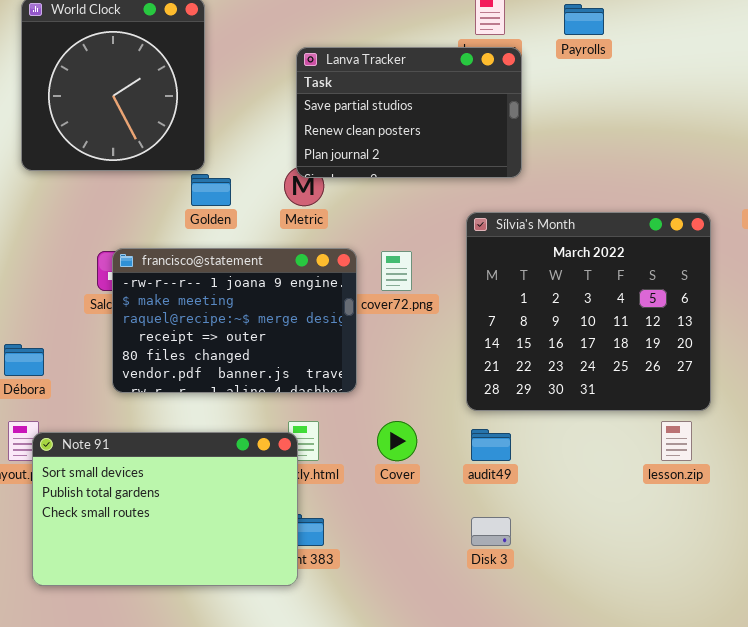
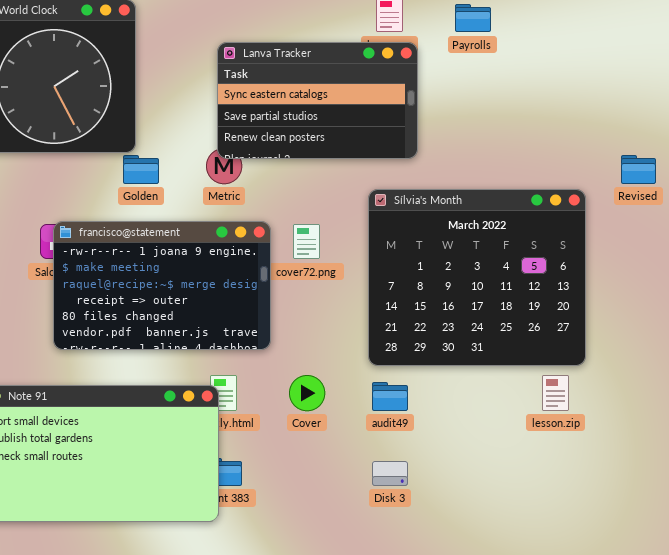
Lanva Tracker: [296,47,522,178] -> [217,42,418,159], scrolled up 1 row

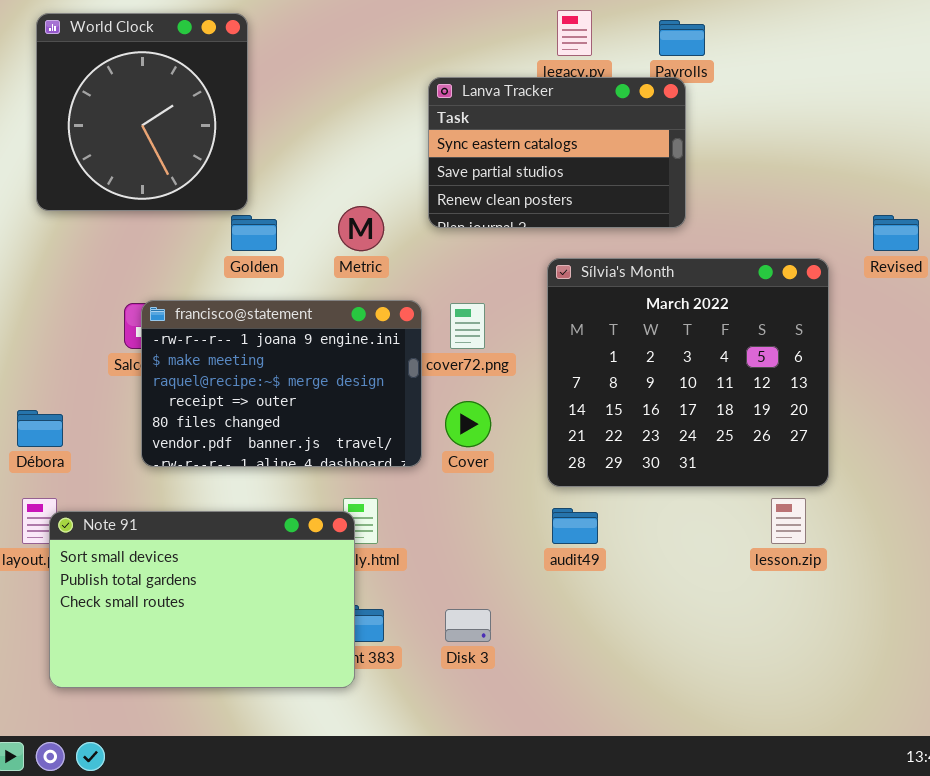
Lanva Tracker: [217,42,418,159] -> [428,77,686,228], moved
Cover: [289,375,325,411] -> [445,401,491,447], moved
Disk 3: [372,461,408,486] -> [445,609,491,642], moved

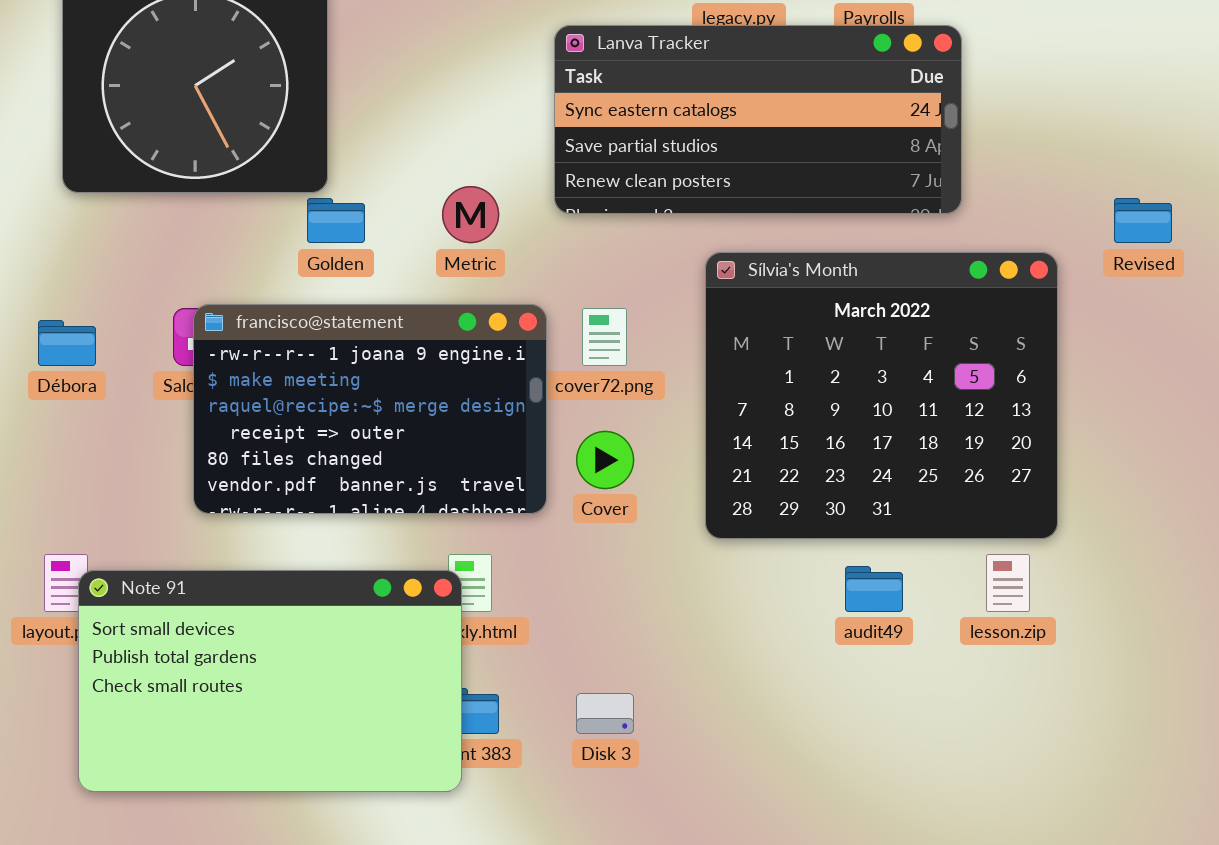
Lanva Tracker: [428,77,686,228] -> [554,25,962,214], resized
Débora: [17,410,63,447] -> [38,320,96,366], moved
audit49: [552,508,598,544] -> [845,566,903,612], moved

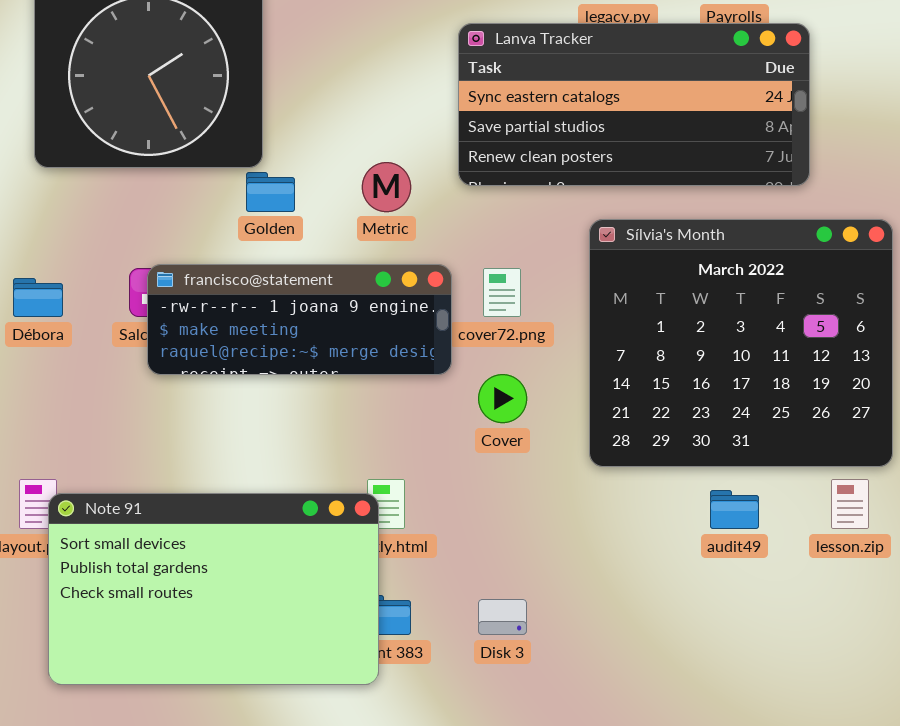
francisco@statement: [193,304,547,514] -> [147,264,452,375], resized

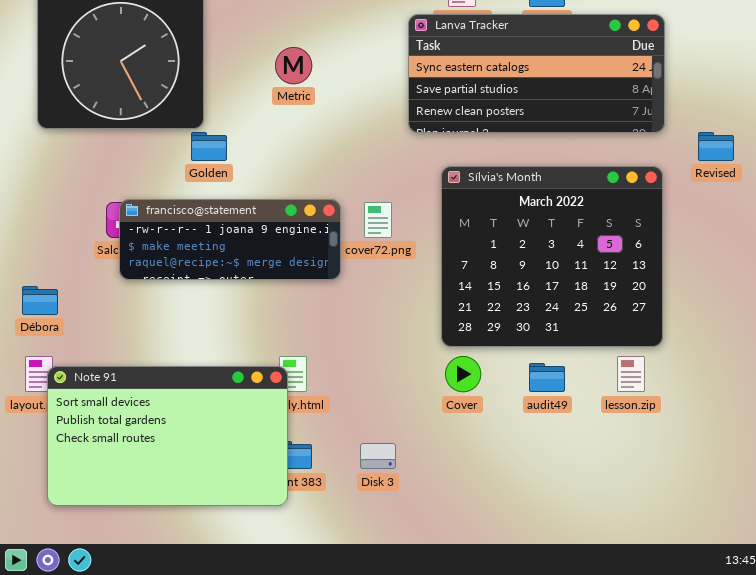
Lanva Tracker: [458,23,810,186] -> [408,14,665,133], moved
Metric: [362,162,411,212] -> [275,47,312,84], moved
Débora: [13,278,63,317] -> [22,286,58,315], moved
Cover: [478,374,527,423] -> [445,356,481,392], moved

